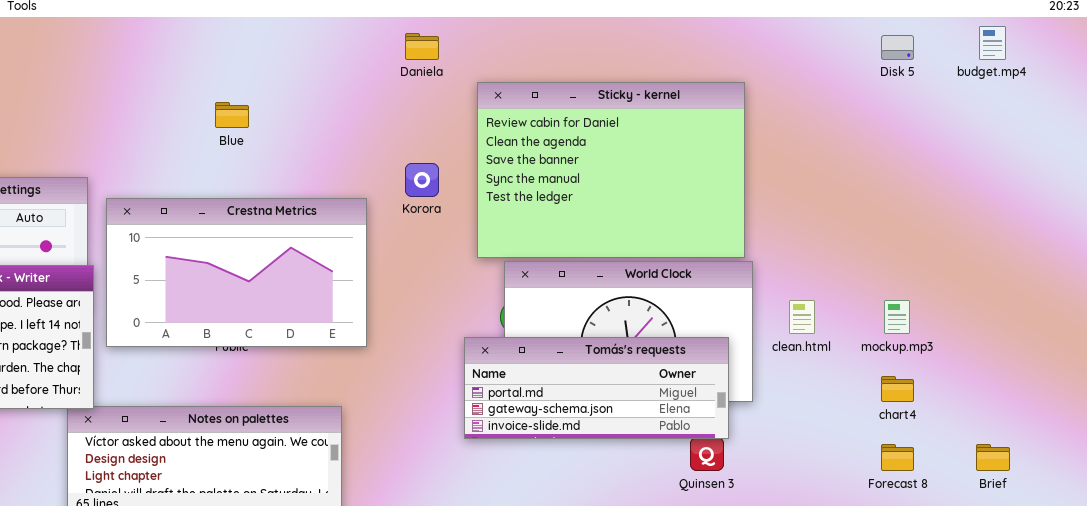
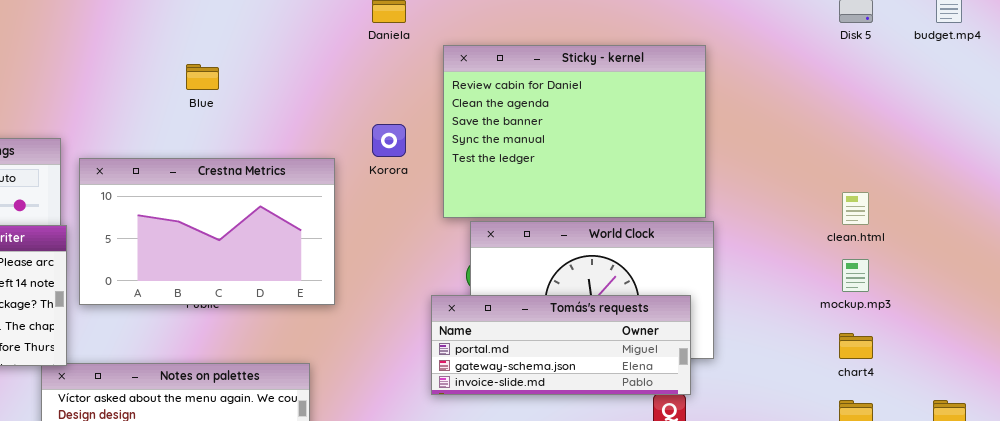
clean.html: [789,300,815,334] -> [842,192,869,225], moved

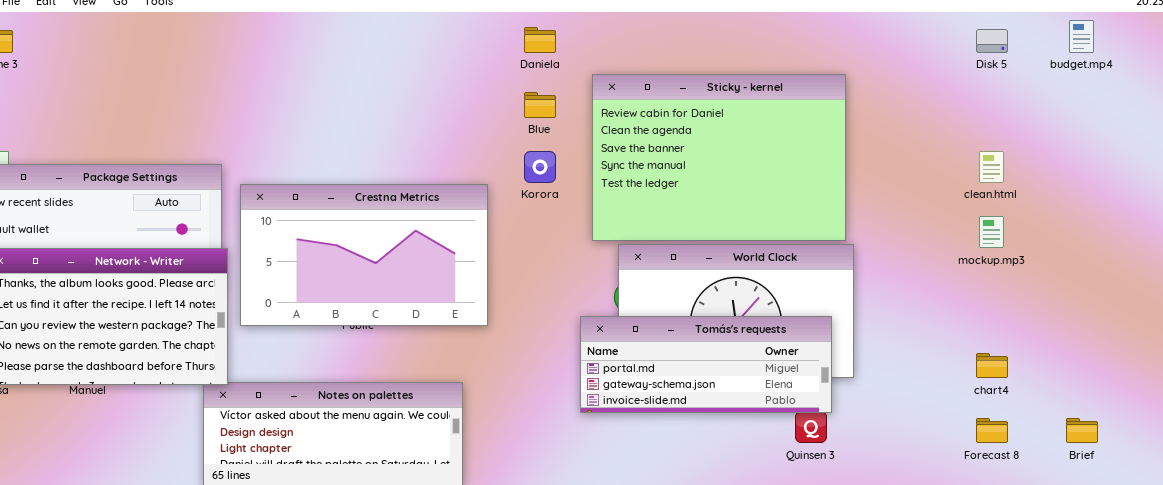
Blue: [186,64,219,90] -> [524,92,556,118], moved
clean.html: [842,192,869,225] -> [979,151,1004,183], moved
mockup.mp3: [842,259,869,292] -> [979,216,1004,248], moved

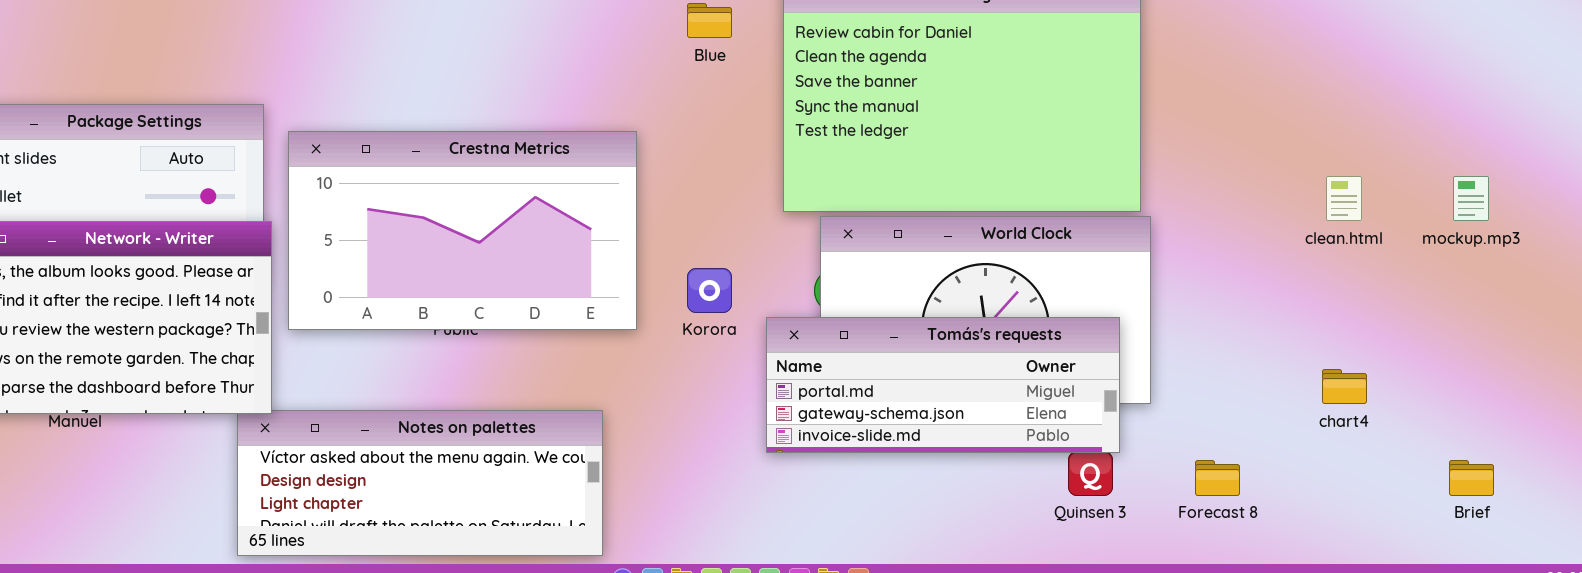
Korora: [524,151,556,183] -> [687,268,732,313], moved
clean.html: [979,151,1004,183] -> [1326,176,1362,221], moved
mockup.mp3: [979,216,1004,248] -> [1453,176,1489,221], moved
Forecast 8: [976,418,1008,443] -> [1195,460,1240,496], moved

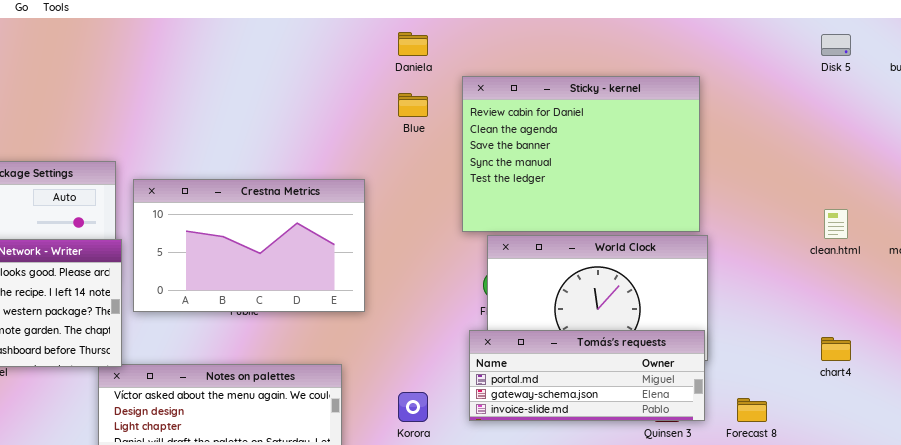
Korora: [687,268,732,313] -> [398,392,428,422], moved
Tomás's requests: [766,317,1120,453] -> [469,330,705,421], moved

